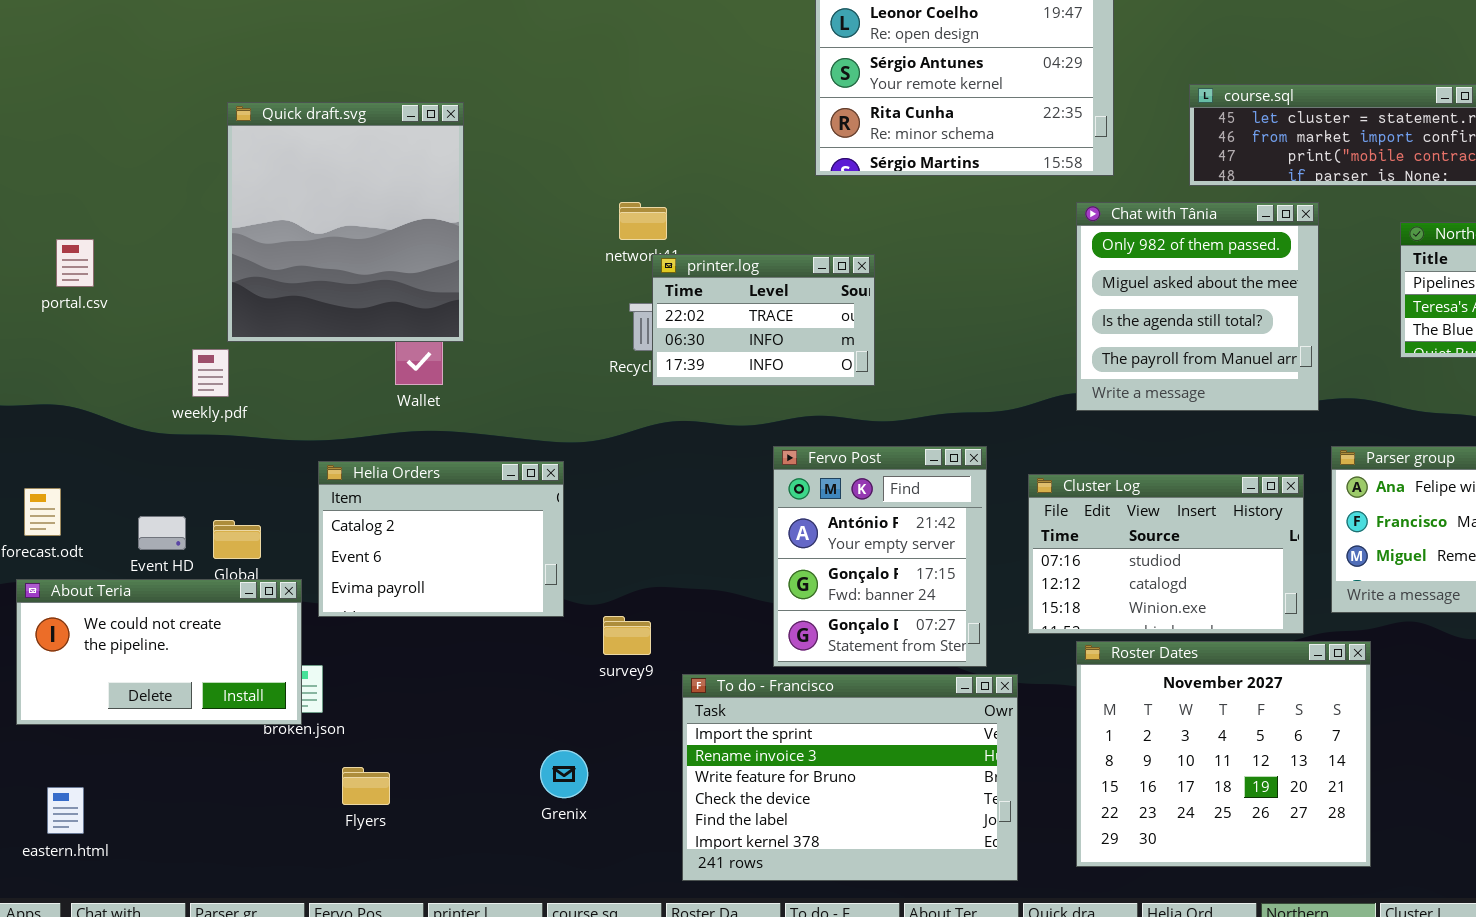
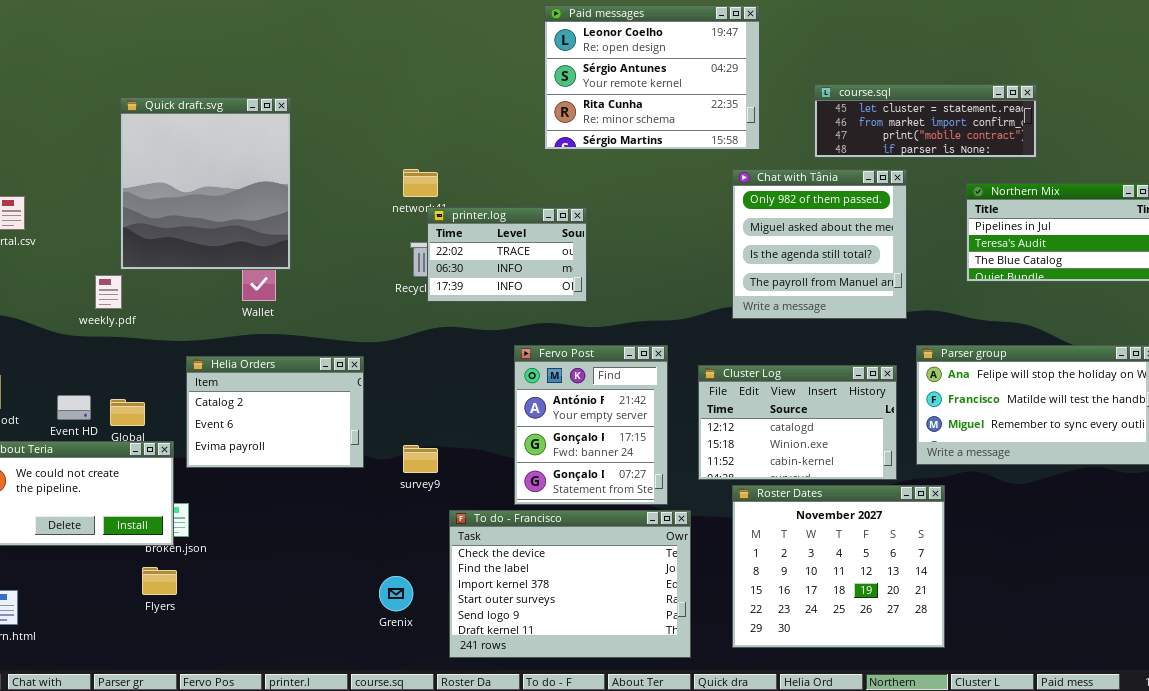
Cluster Log: [1028,474,1304,634] -> [698,365,897,480], scrolled down 1 row
survey9: [603,616,651,655] -> [403,445,438,473], moved
To do - Francisco: [682,674,1018,881] -> [449,510,691,658], scrolled down 3 rows
Grenix: [540,750,588,798] -> [379,576,413,611], moved
Flyers: [342,767,390,805] -> [142,567,177,595], moved

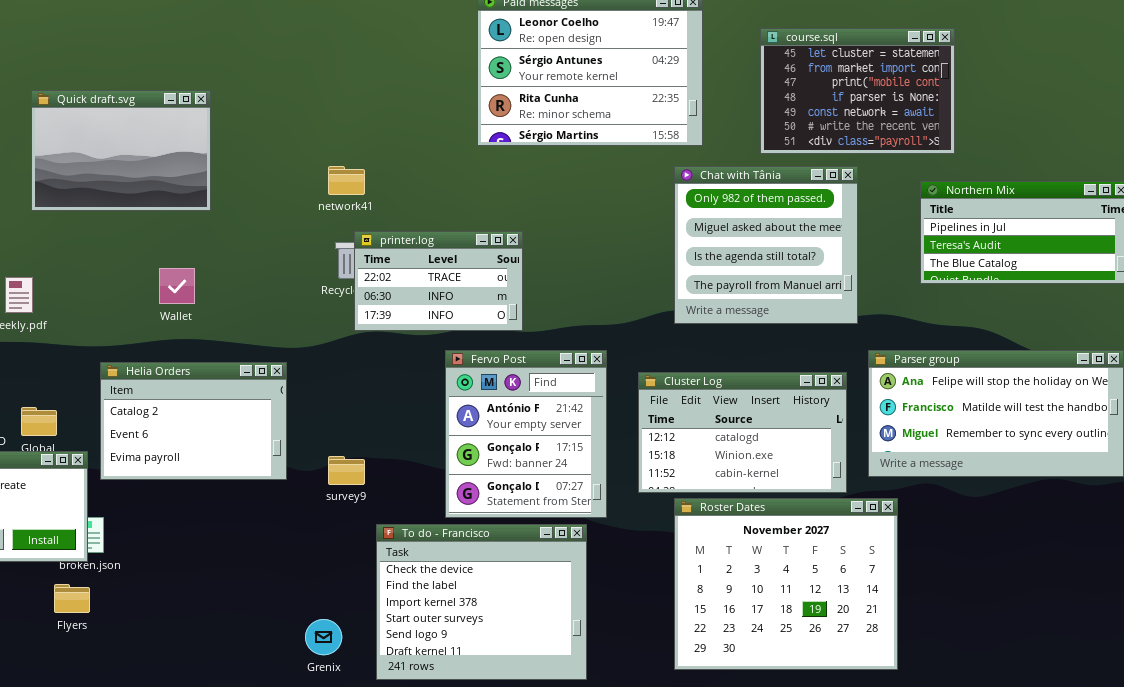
course.sql: [814,84,1037,158] -> [760,28,955,154], resized
Quick draft.svg: [120,97,291,270] -> [31,90,211,211], resized
printer.log: [427,207,587,302] -> [354,231,523,331], moved
To do - Francisco: [449,510,691,658] -> [376,524,587,680], resized
Grenix: [379,576,413,611] -> [305,619,342,655], moved

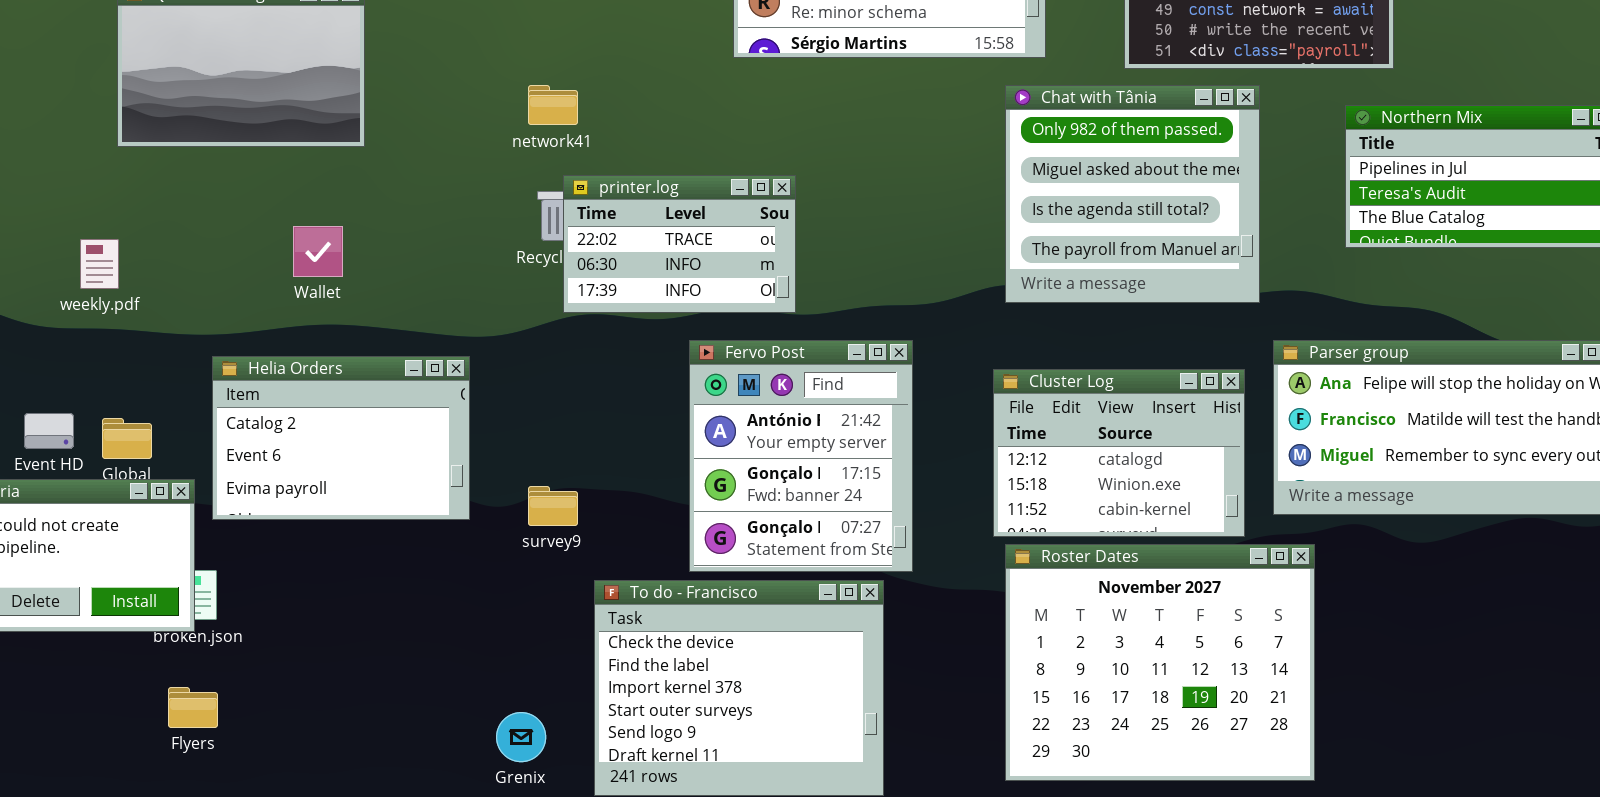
Cluster Log: [638,372,847,493] -> [993,369,1245,537], resized
Flyers: [54,584,90,613] -> [168,687,218,728], moved

